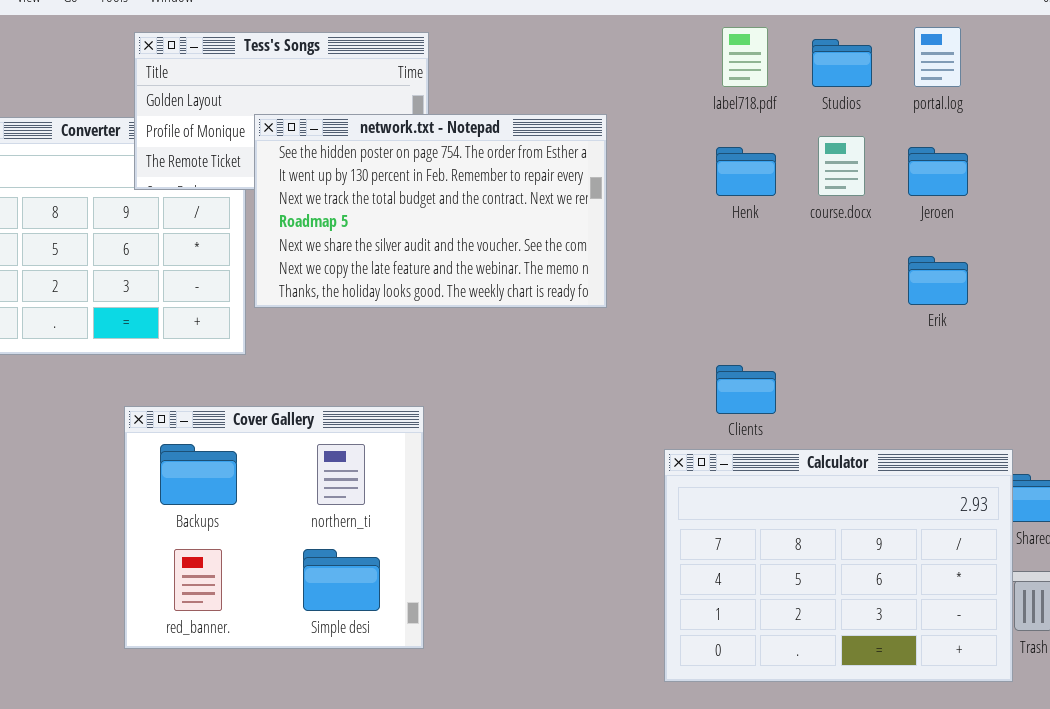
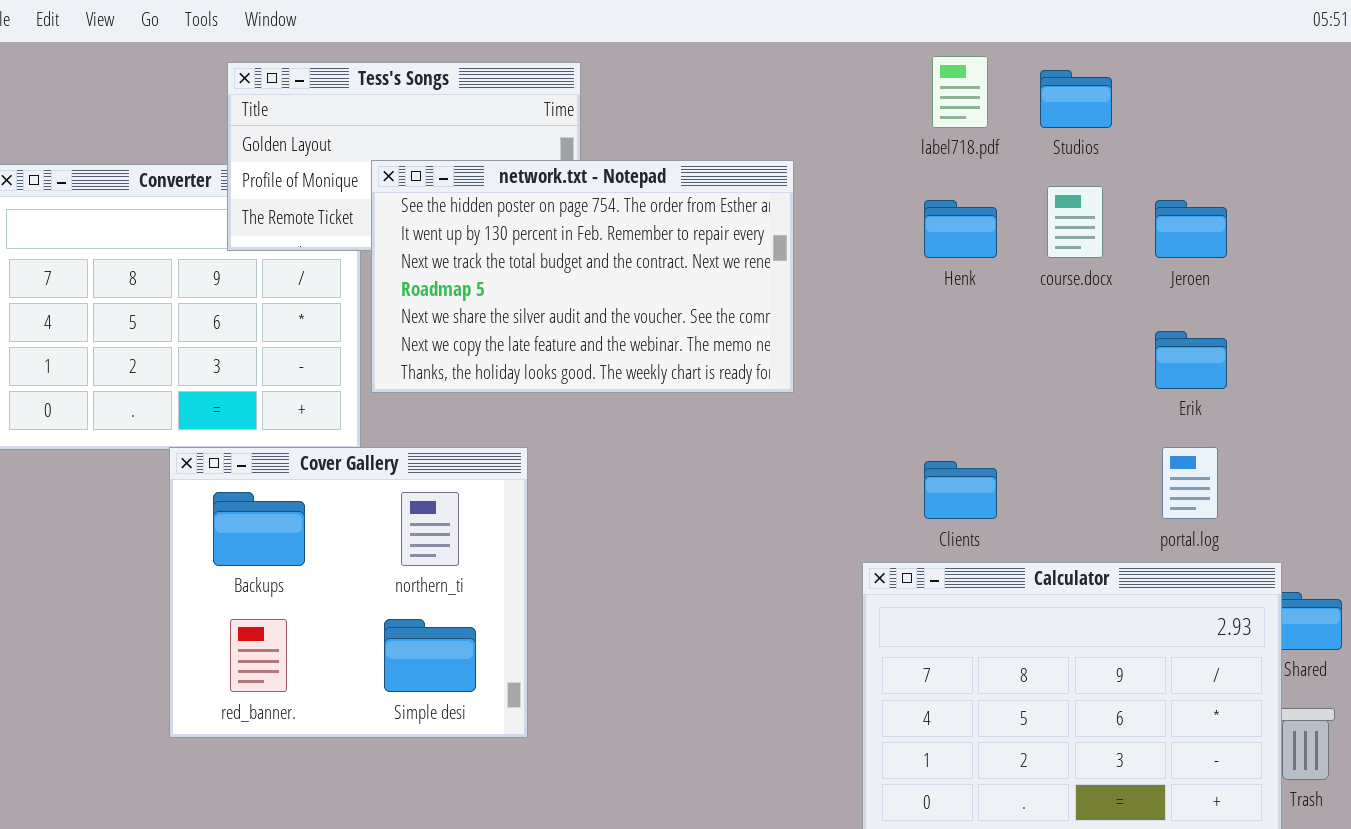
portal.log: [914,27,961,87] -> [1162,447,1218,519], moved
Cover Gallery: [124,406,424,649] -> [169,447,528,738], moved

